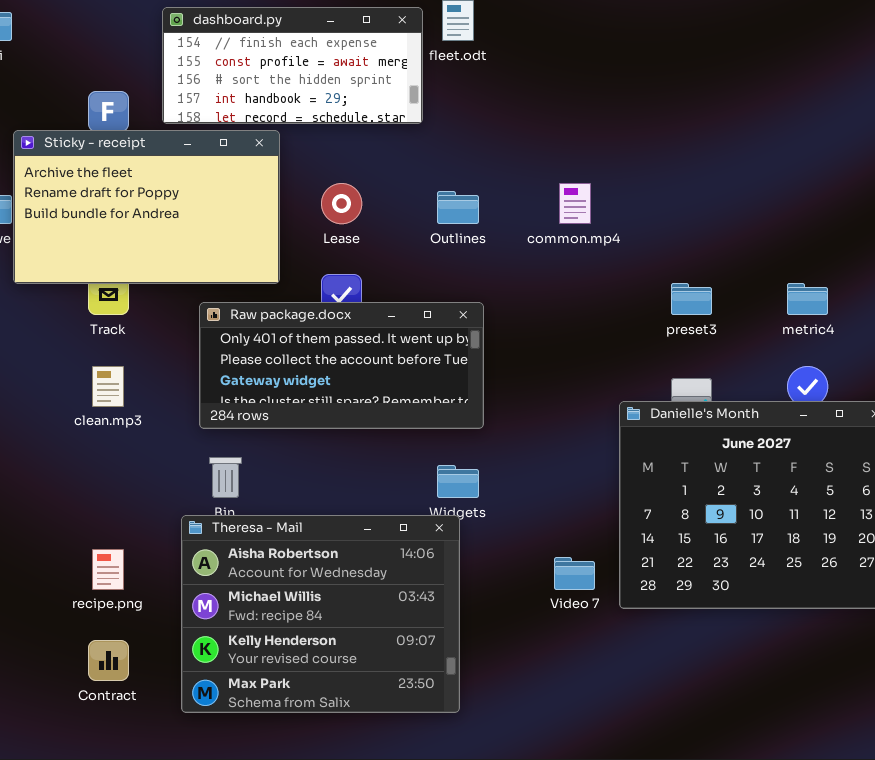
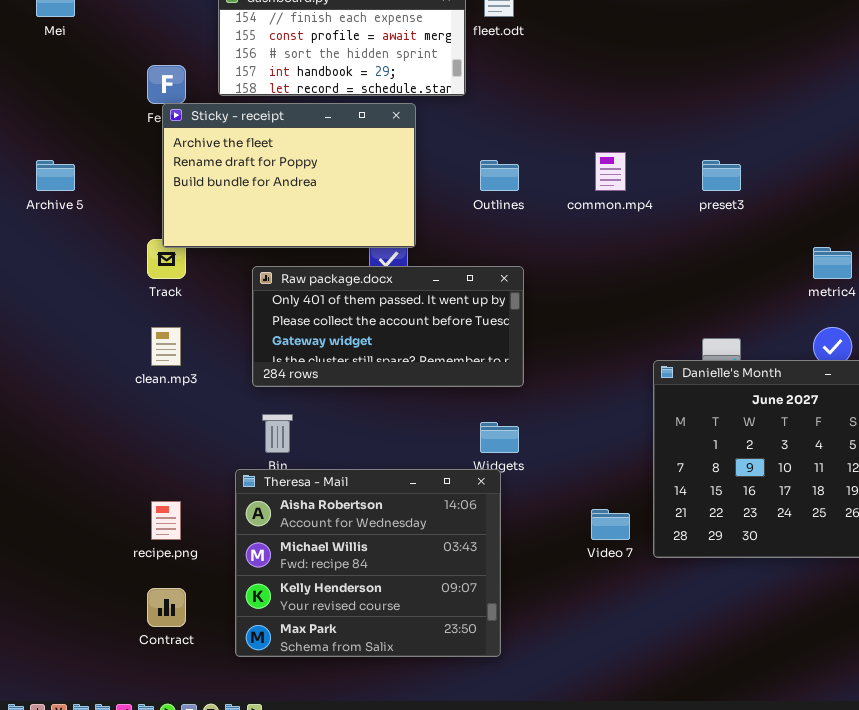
Sticky - receipt: [13,130,280,284] -> [162,103,416,248], moved
preset3: [671,283,712,315] -> [702,160,741,191], moved

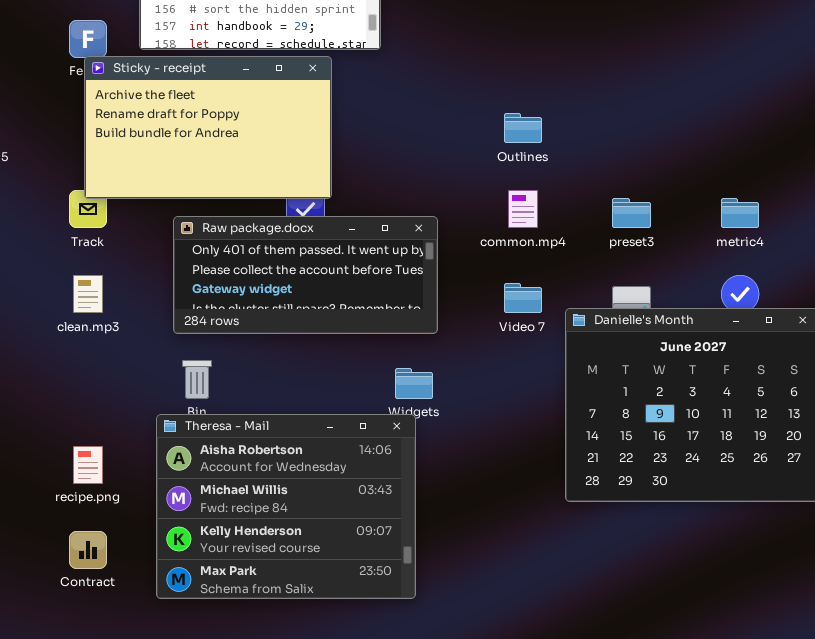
common.mp4: [595,152,626,191] -> [508,190,538,228], moved
Outlines: [480,160,519,191] -> [504,113,542,143], moved
preset3: [702,160,741,191] -> [612,198,651,228], moved
Video 7: [591,509,630,540] -> [504,283,542,313], moved

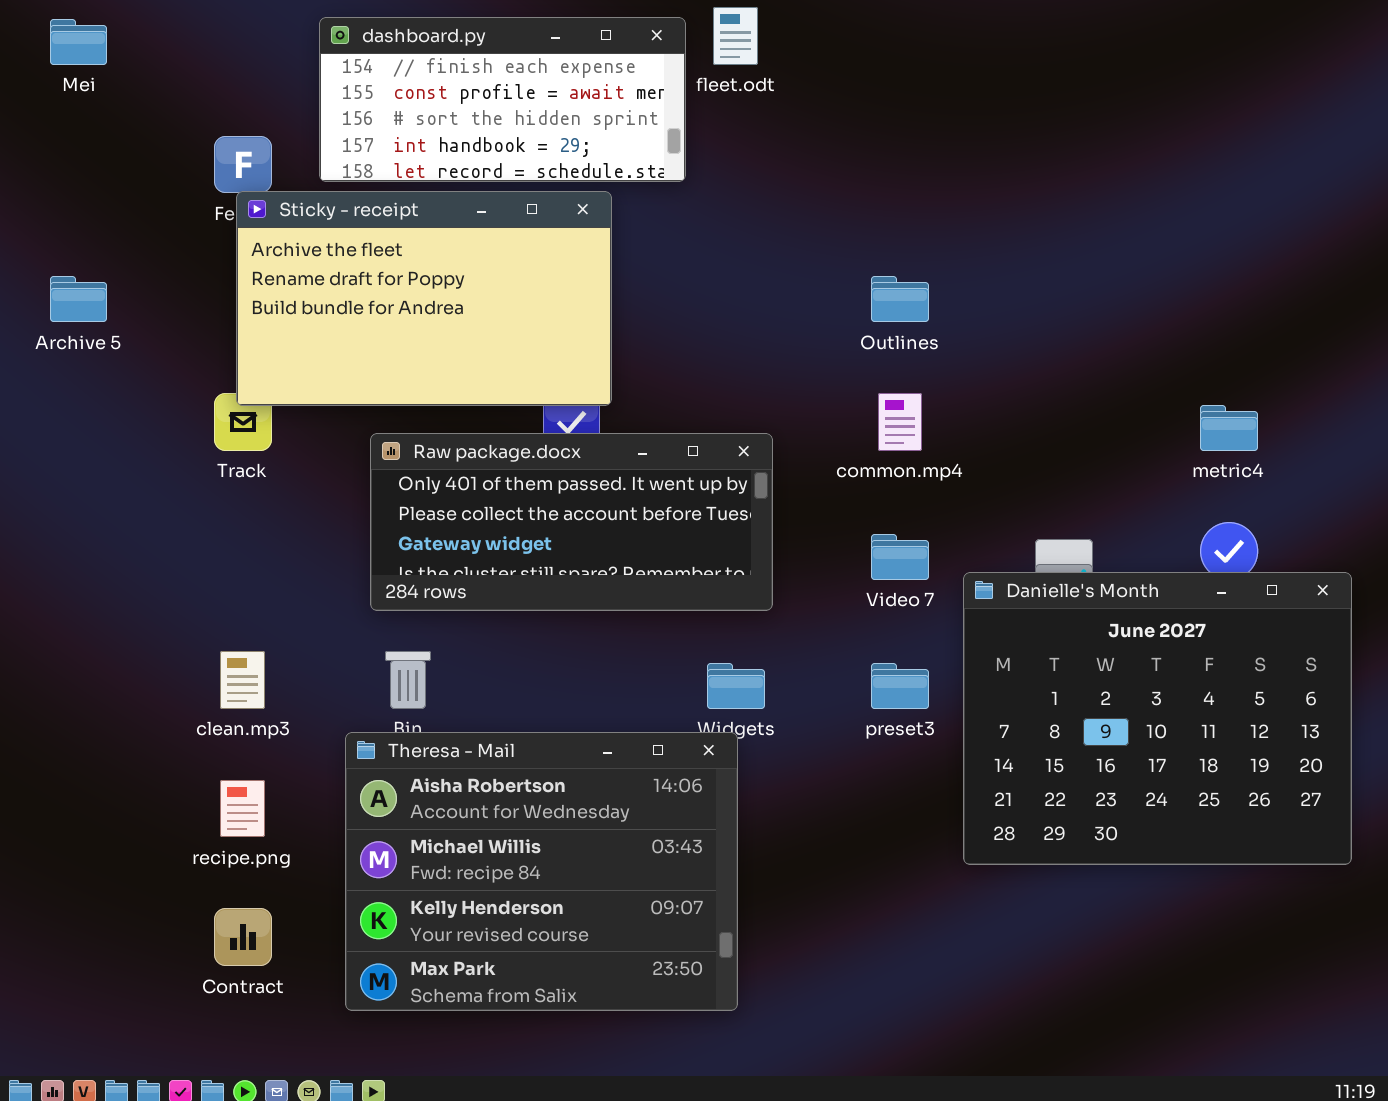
preset3: [612,198,651,228] -> [871,663,929,709], moved
clean.mp3: [73,275,103,313] -> [220,651,265,709], moved

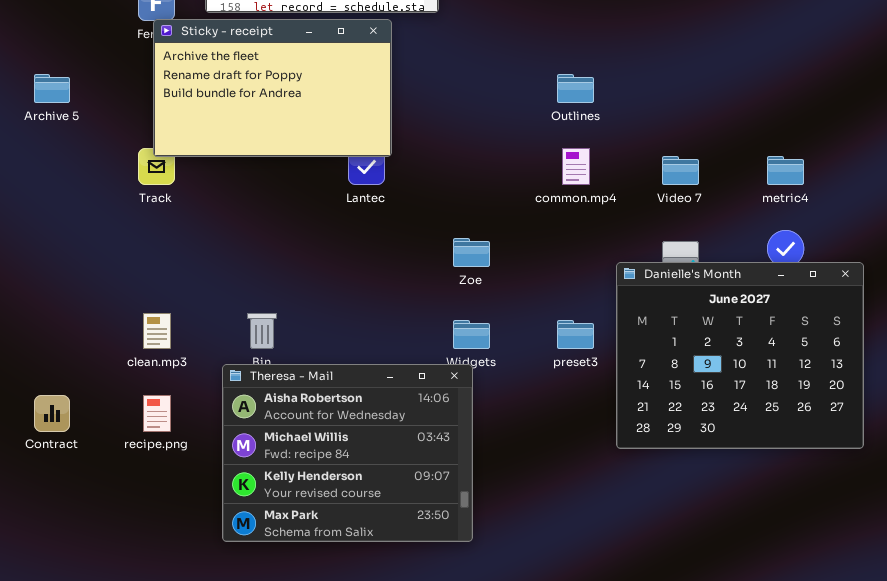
Raw package.docx: [370,433,773,611] -> none, closed
Video 7: [871,534,929,580] -> [662,156,699,185], moved
Contract: [214,908,272,966] -> [34,395,70,432], moved

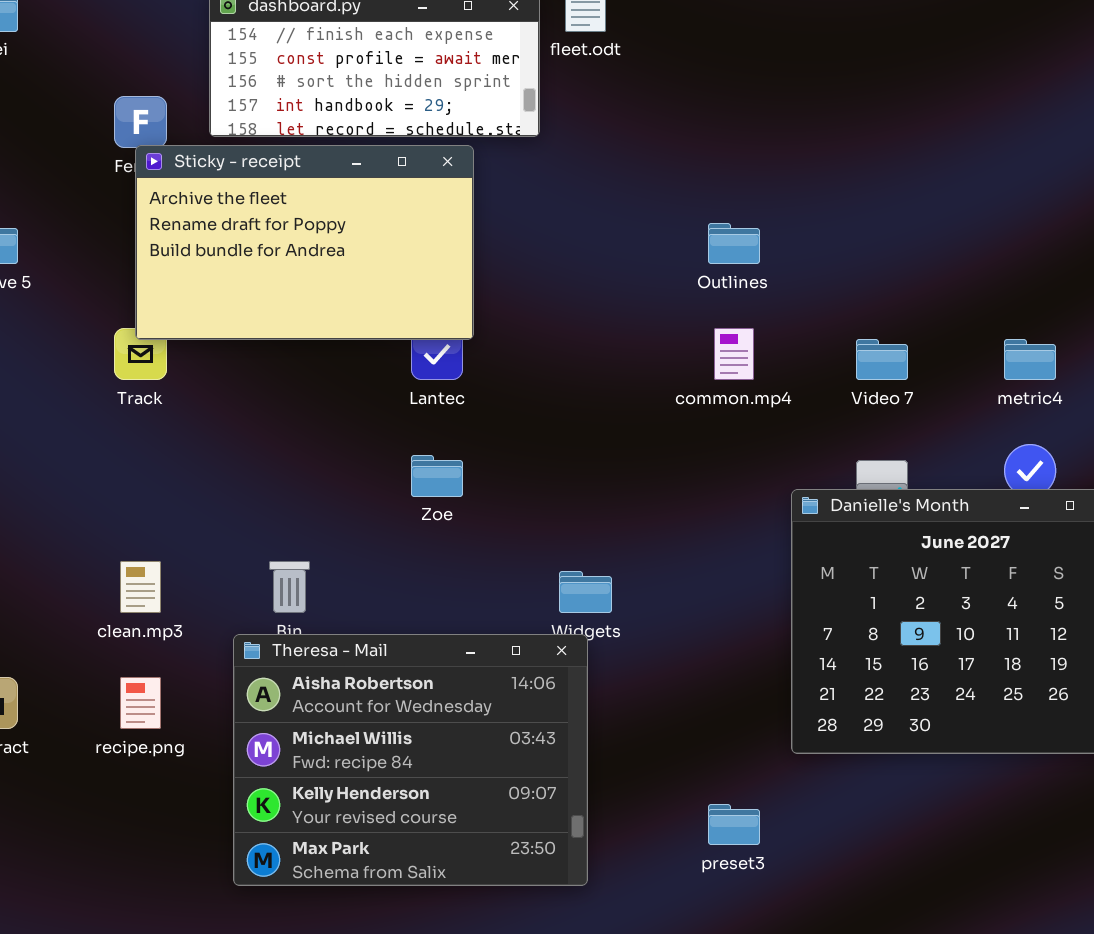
Zoe: [453,238,490,267] -> [411,455,463,497], moved
preset3: [557,320,594,349] -> [708,804,760,845], moved

